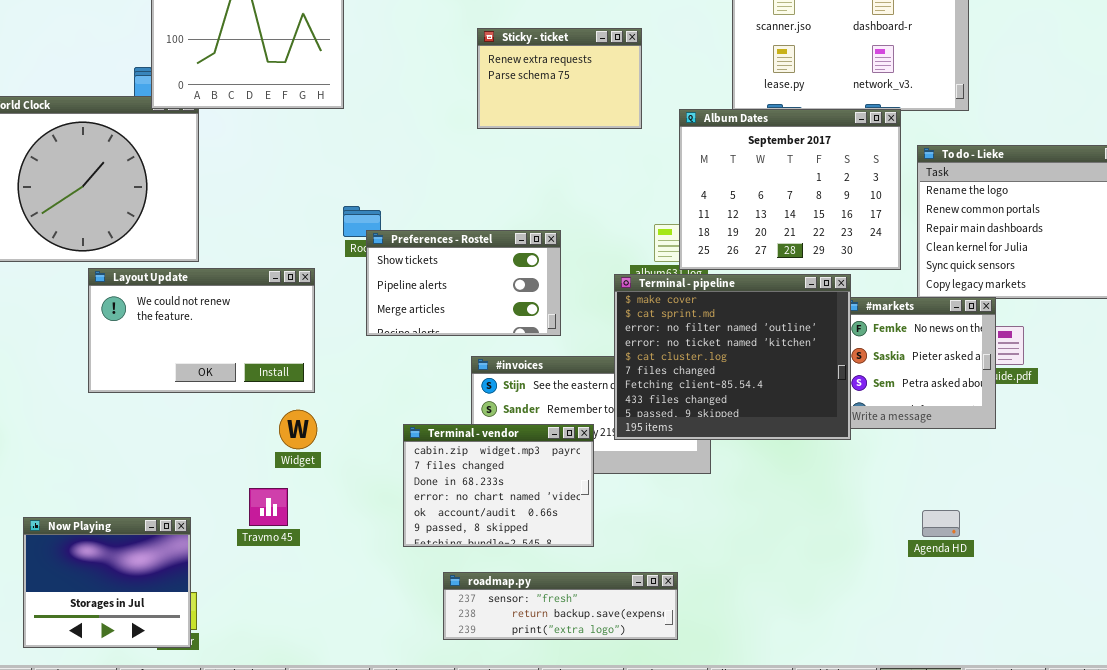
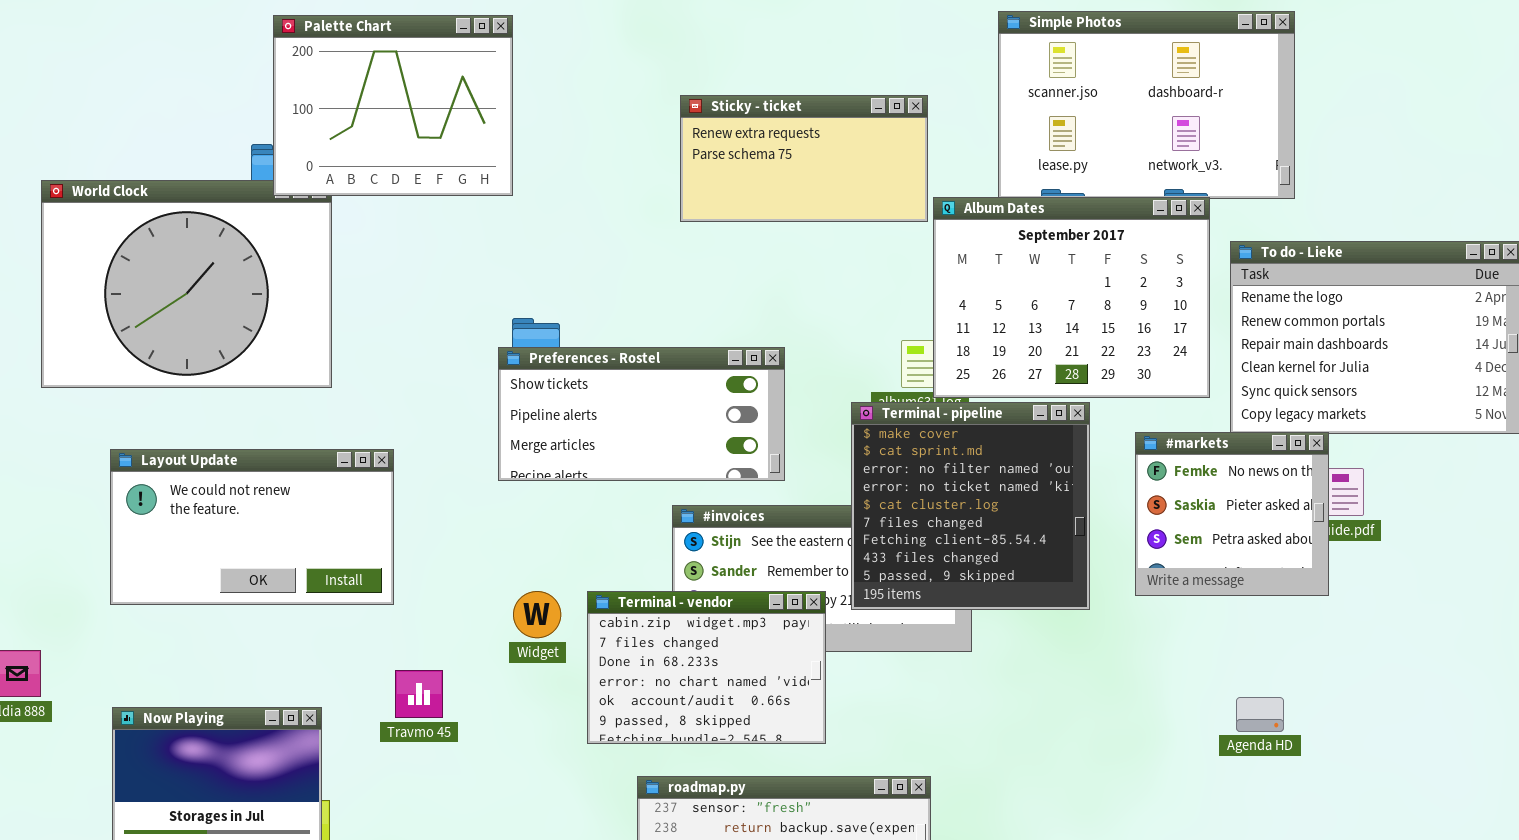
Sticky - ticket: [477,28,642,129] -> [680,95,928,222], resized
Preferences - Rostel: [366,230,561,336] -> [498,347,785,481], resized
Layout Update: [88,268,315,393] -> [110,449,394,605], moved
Terminal - pipeline: [614,274,851,440] -> [851,402,1090,610], resized
Widget: [279,410,317,449] -> [513,591,561,638], moved

